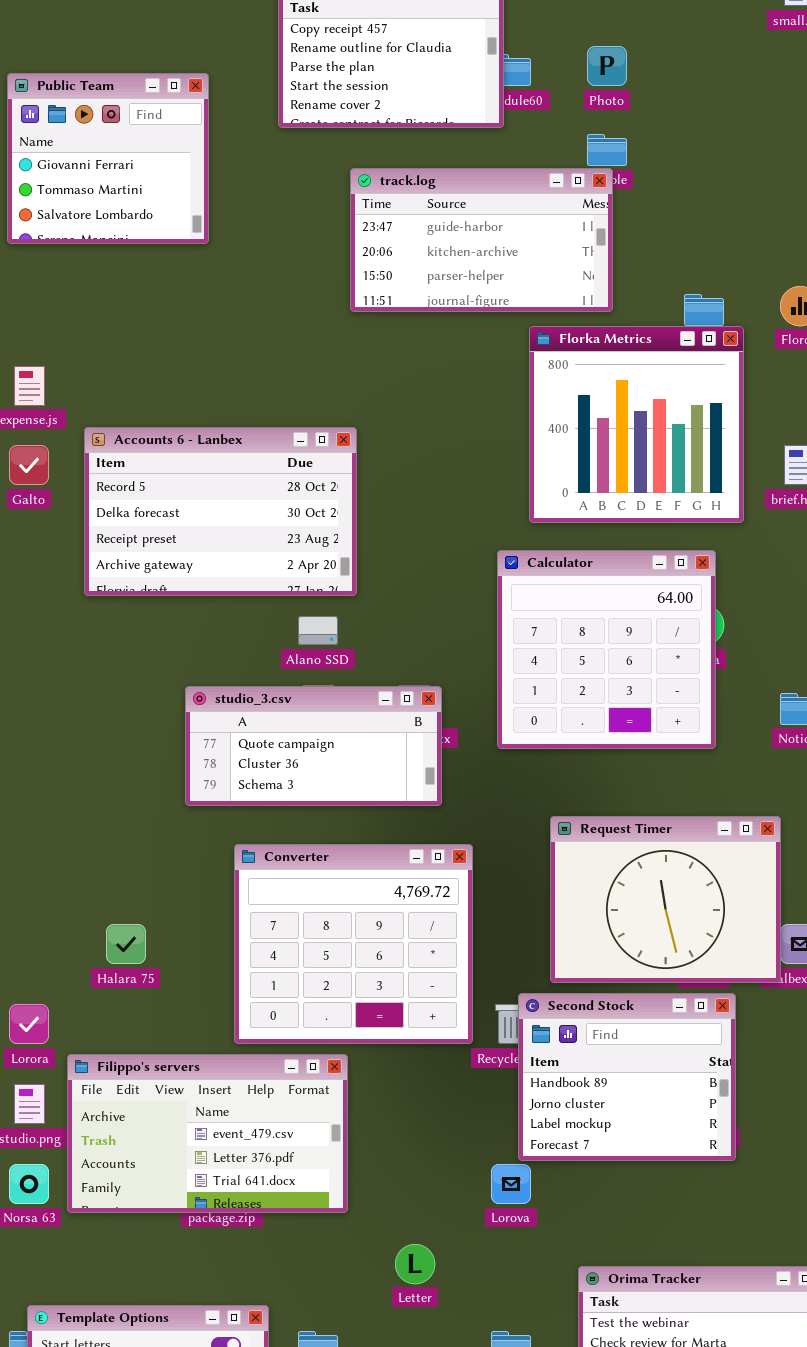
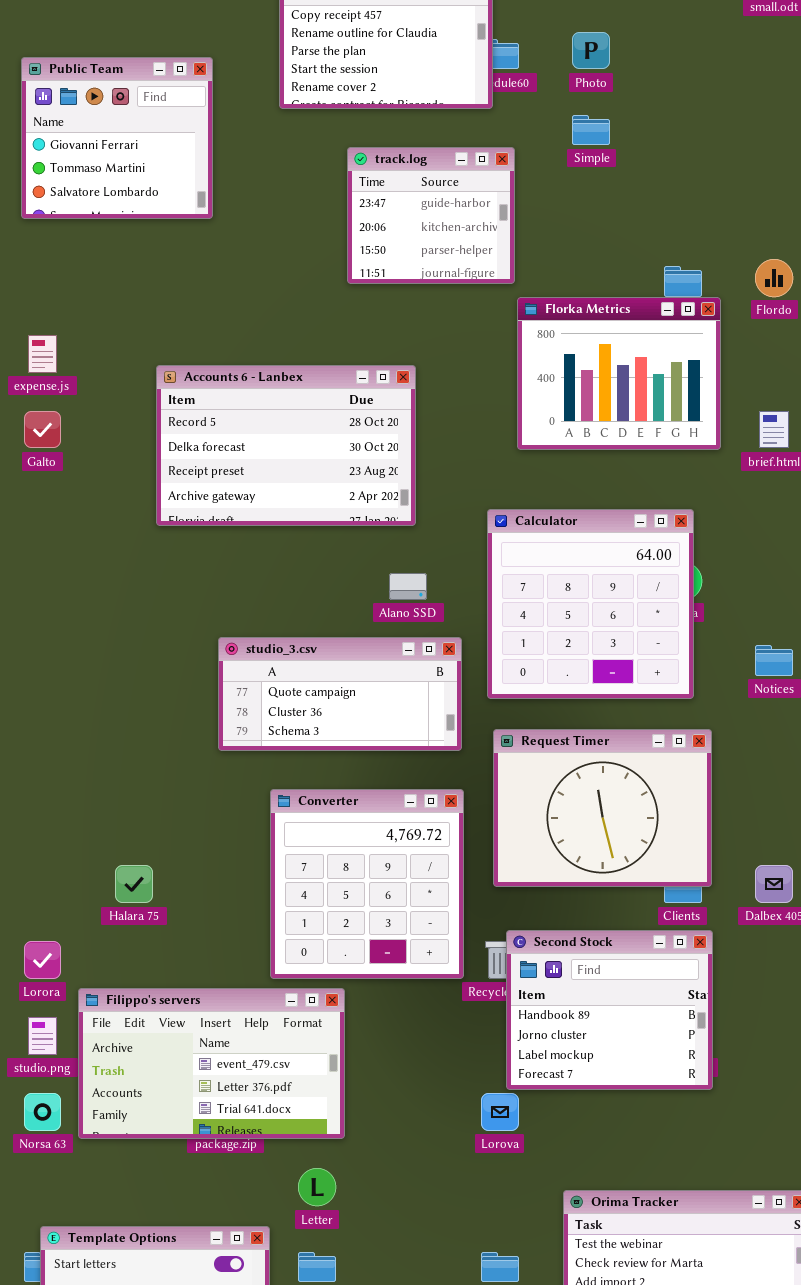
track.log: [350,168,613,312] -> [347,147,515,284], resized
Florka Metrics: [529,326,744,523] -> [517,297,721,450], resized
Accounts 6 - Lanbex: [84,427,357,596] -> [156,365,416,526], moved
Alano SSD: [298,616,338,645] -> [389,573,427,600], moved
studio_3.csv: [185,686,442,806] -> [218,637,462,751], moved
Request Timer: [550,816,781,983] -> [493,729,712,887], moved
Converter: [234,844,473,1044] -> [270,789,464,979], resized
Letter: [395,1244,435,1284] -> [298,1168,336,1206], moved

